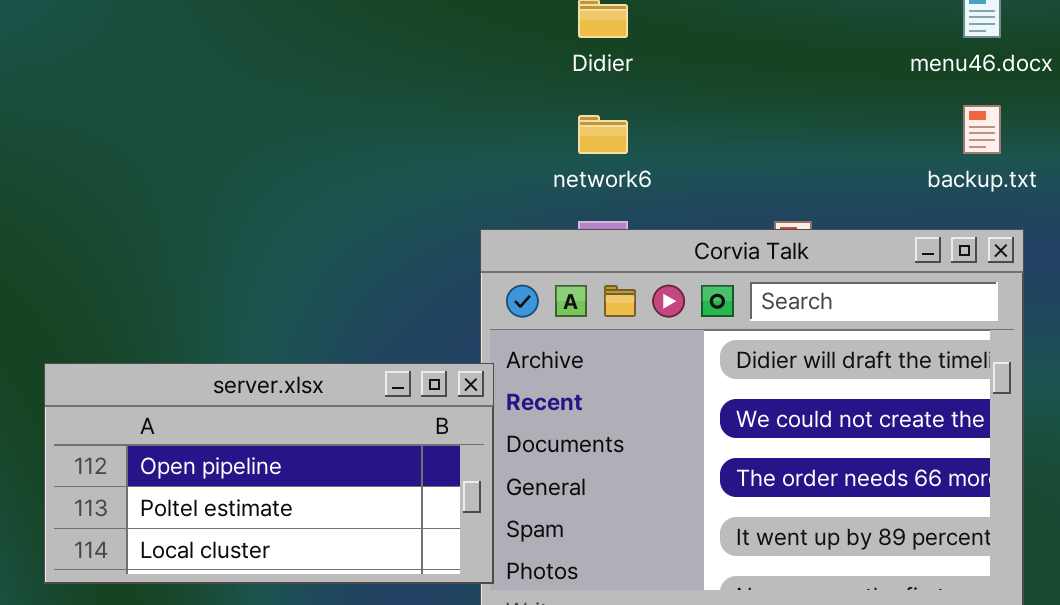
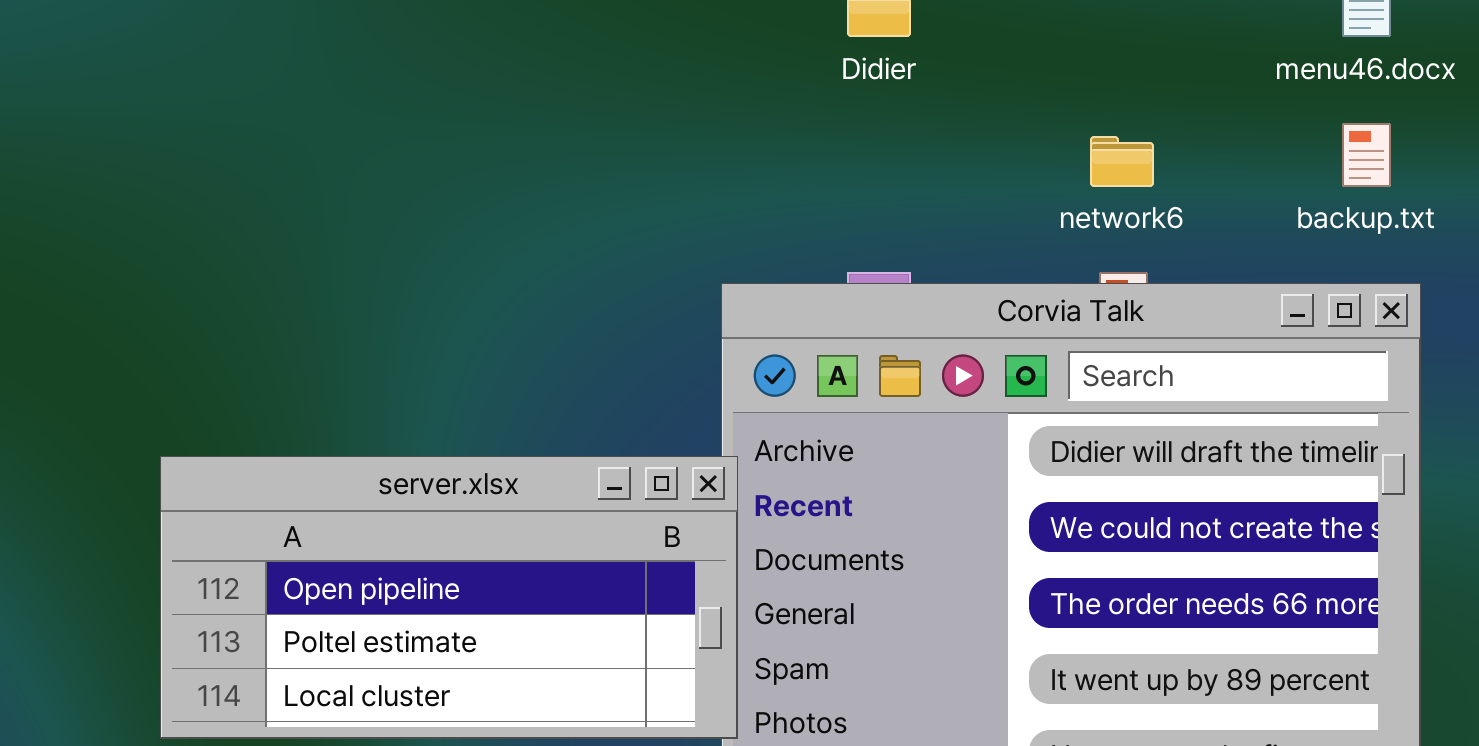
network6: [578,115,628,154] -> [1090,136,1154,187], moved

